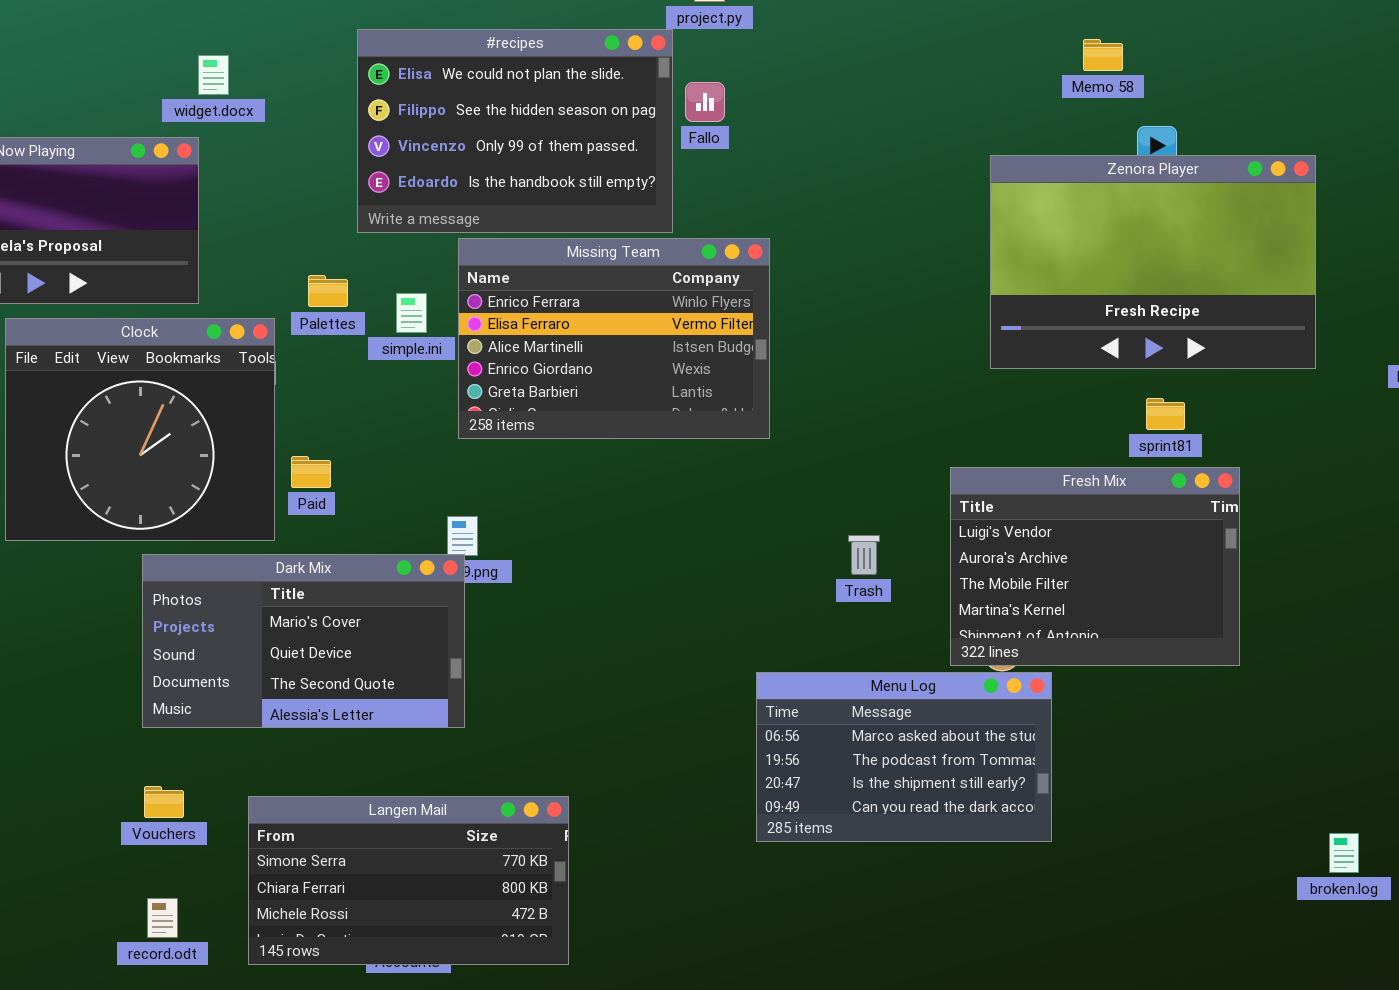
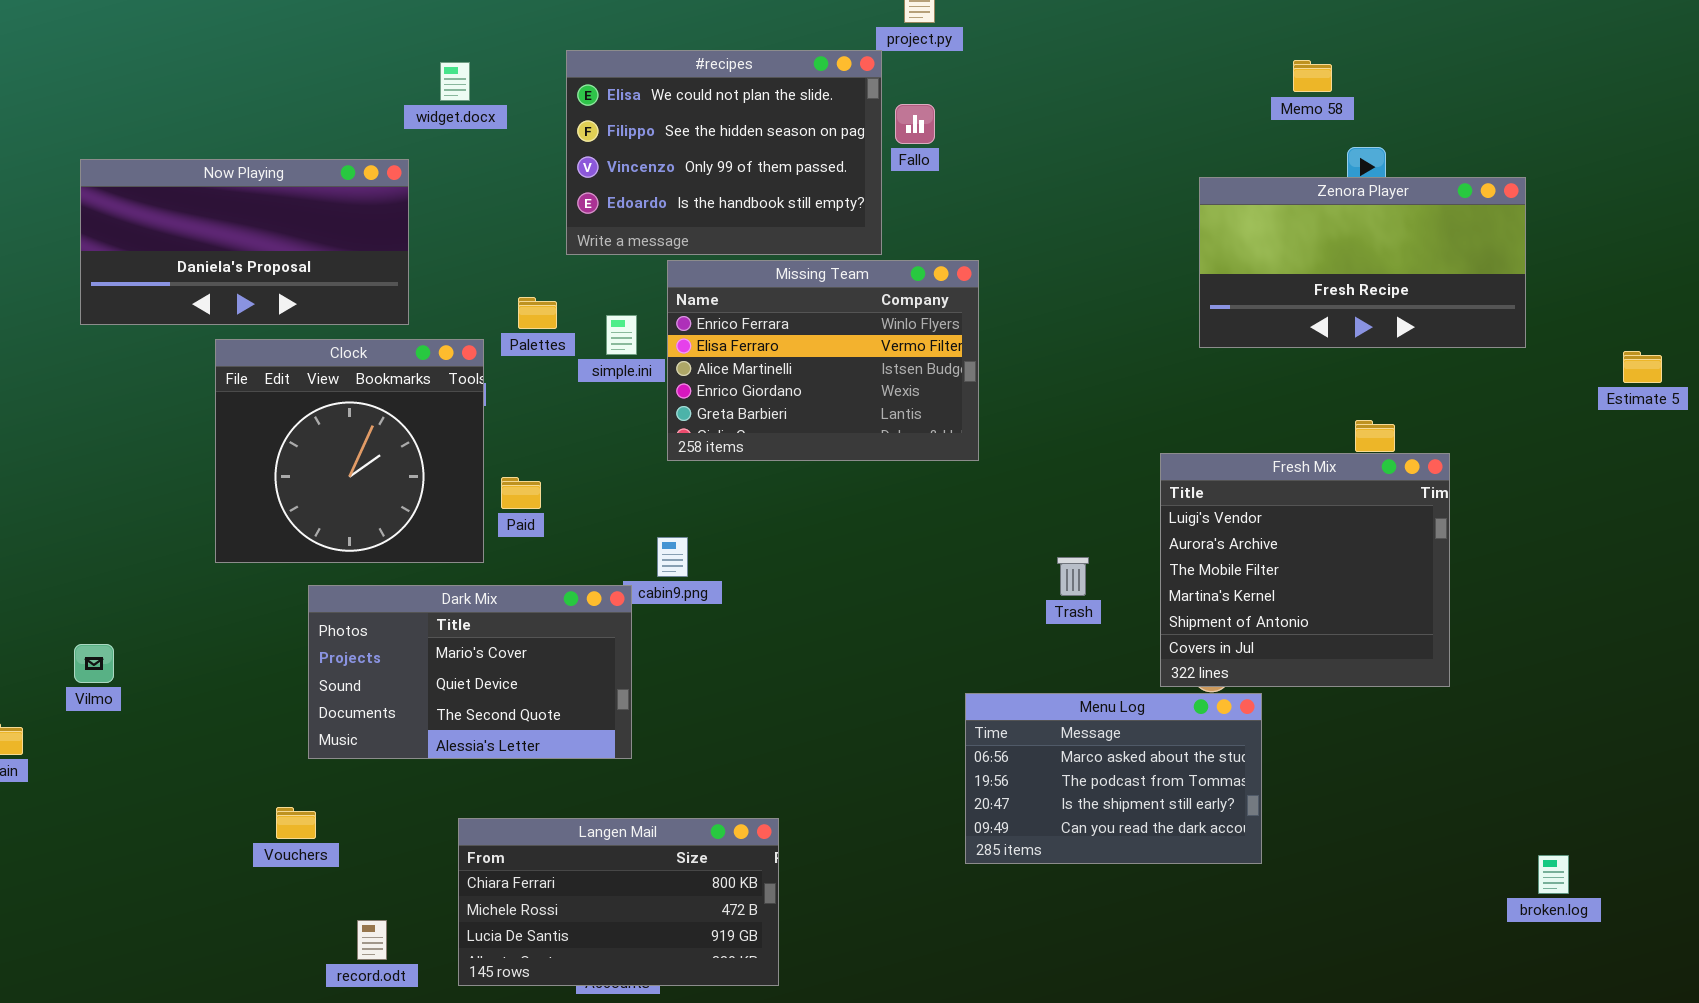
widget.docx: [198,55,229,95] -> [440,62,470,101], moved
Zenora Player: [990,155,1316,369] -> [1199,177,1526,348], resized
Fresh Mix: [950,467,1240,666] -> [1160,453,1450,687], resized
Dark Mix: [142,554,465,728] -> [308,585,632,759], moved
Vouchers: [144,786,184,818] -> [276,807,316,839], moved
Langen Mail: [248,796,569,965] -> [458,818,779,986], scrolled down 1 row

